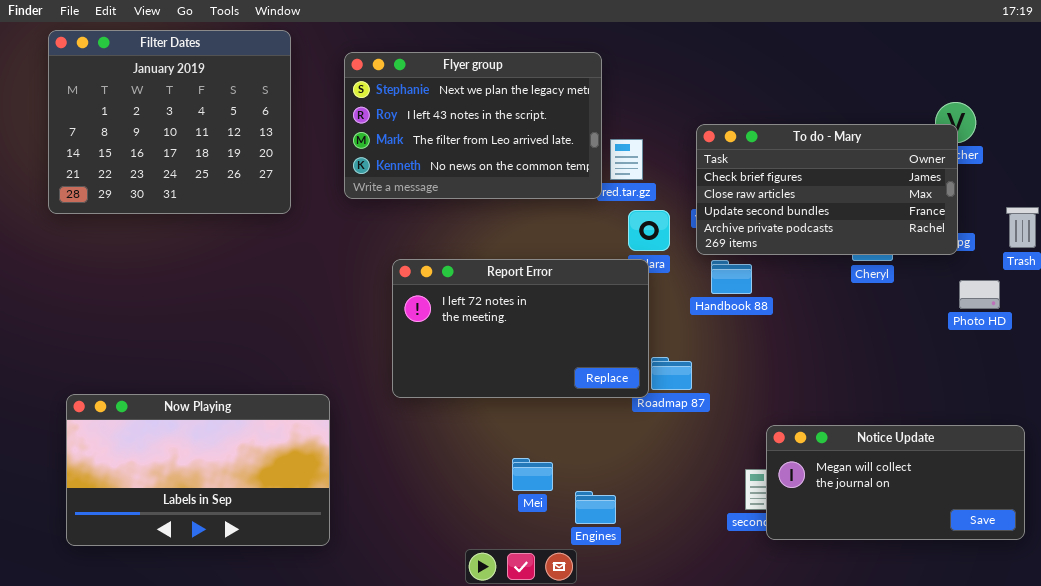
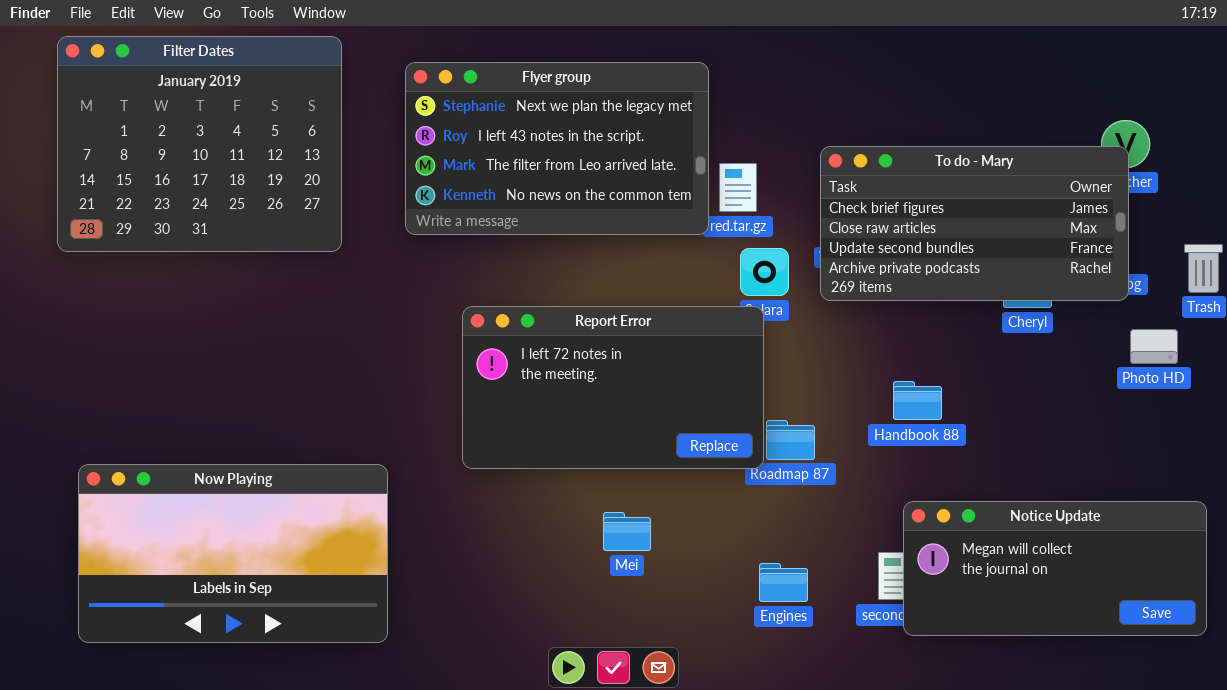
Handbook 88: [711,260,752,294] -> [893,381,942,420], moved
Mei: [512,458,553,491] -> [603,512,651,551], moved
Engines: [575,491,616,524] -> [759,563,808,602], moved

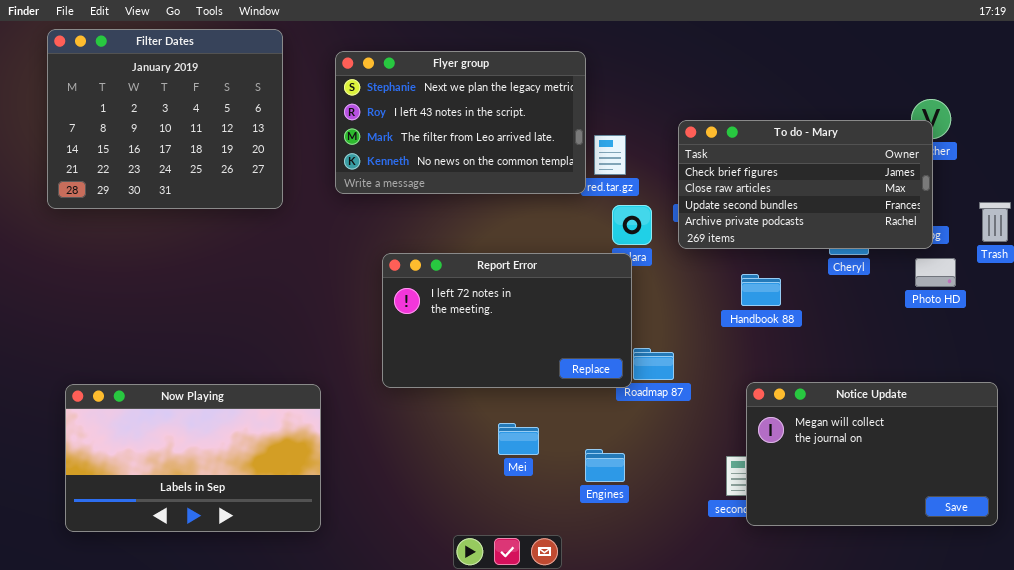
Photo HD: [1130,329,1178,364] -> [915,258,956,287], moved
Handbook 88: [893,381,942,420] -> [741,274,781,306], moved
Notice Update: [903,501,1207,636] -> [746,382,998,526], resized
Engines: [759,563,808,602] -> [585,449,625,482], moved

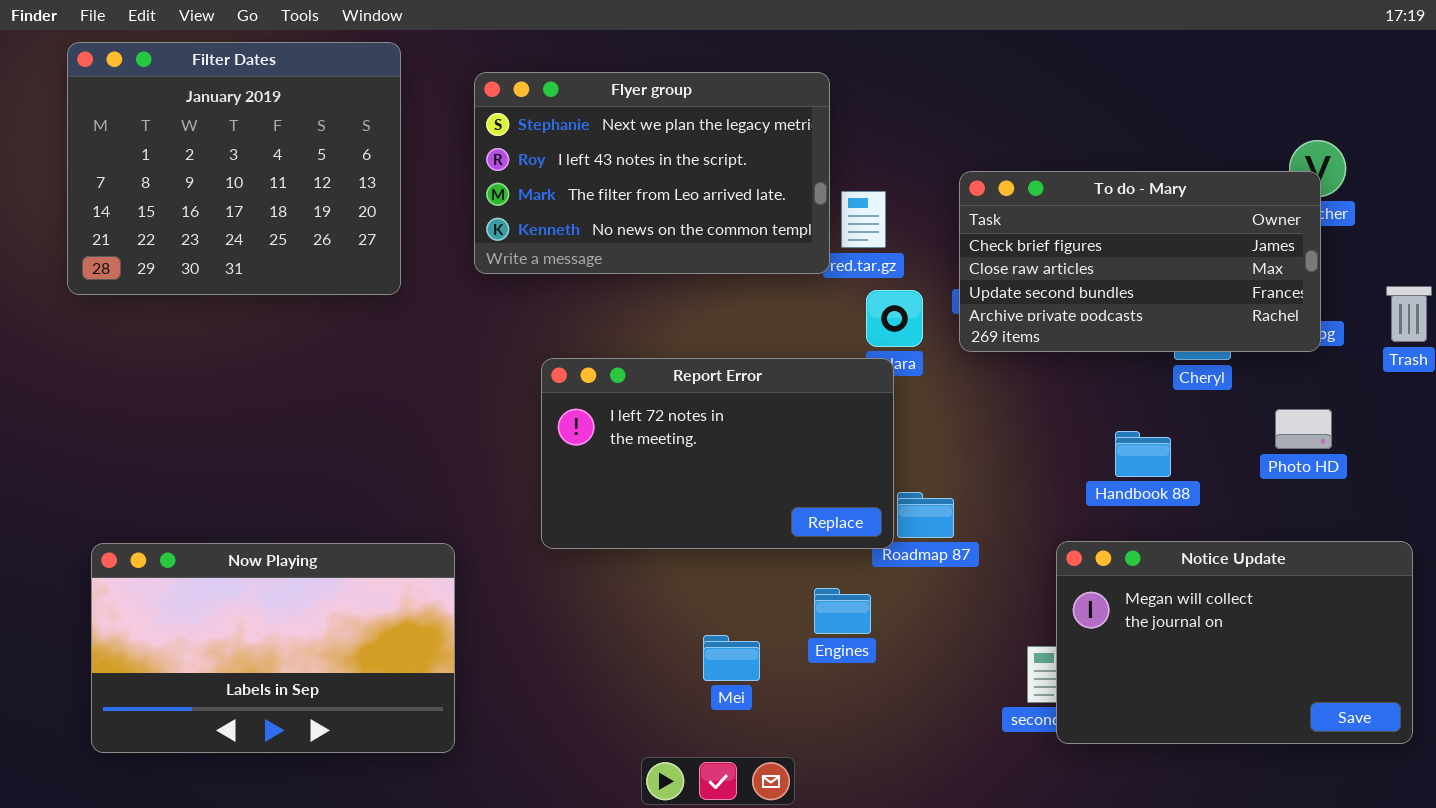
Photo HD: [915,258,956,287] -> [1275,409,1332,449], moved
Handbook 88: [741,274,781,306] -> [1115,431,1171,477], moved
Mei: [498,423,539,455] -> [703,635,760,681], moved
Engines: [585,449,625,482] -> [814,588,871,634], moved

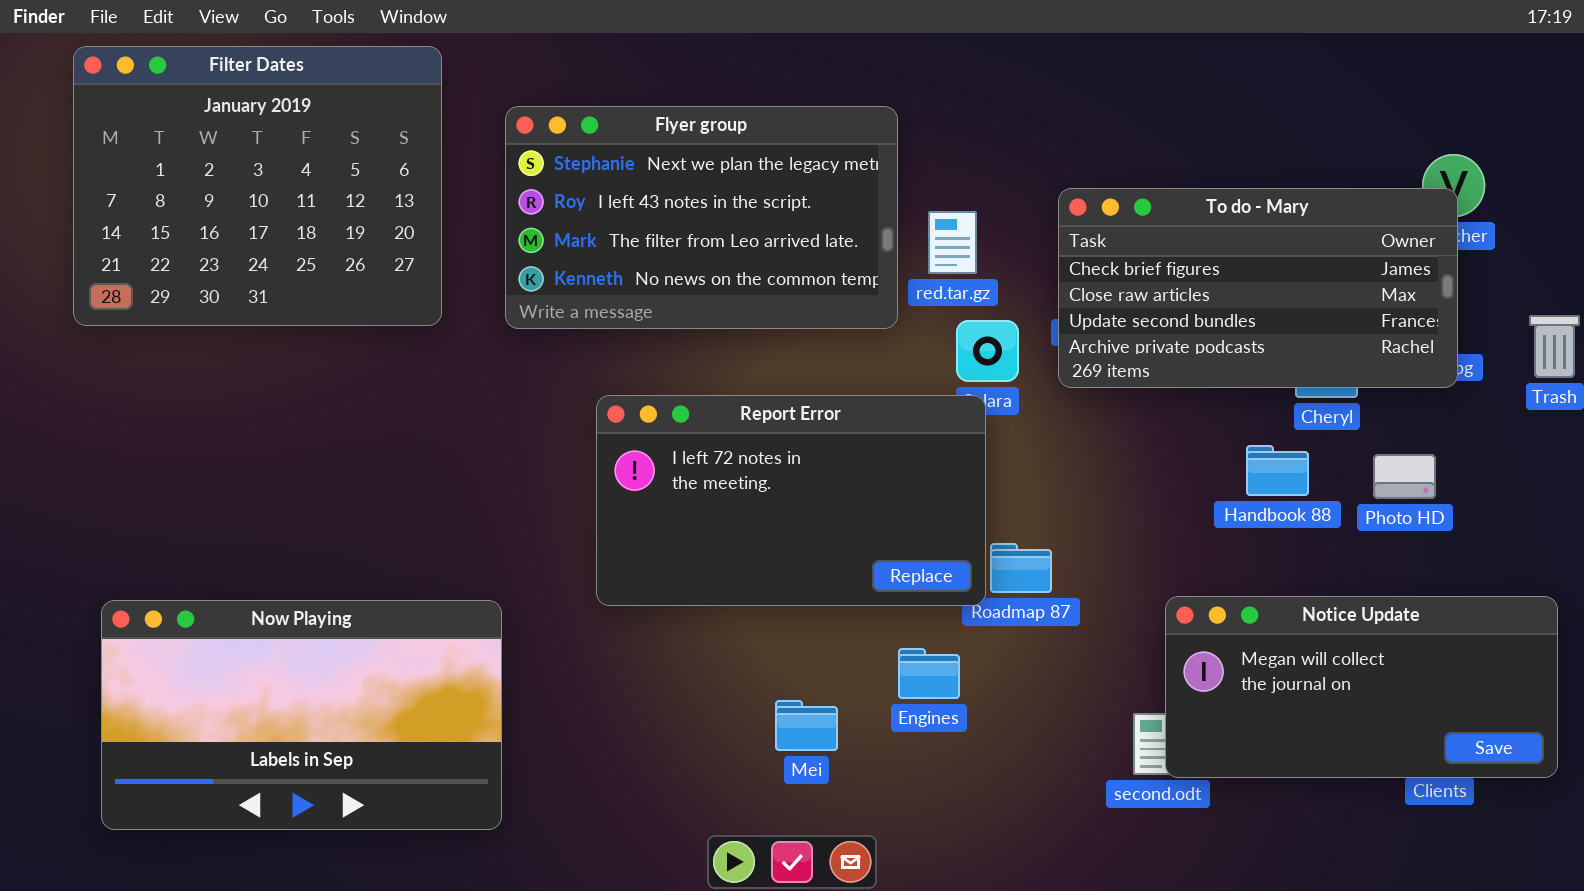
Flyer group: [474,72,830,274] -> [505,106,898,329], moved
Photo HD: [1275,409,1332,449] -> [1373,454,1436,499], moved
Handbook 88: [1115,431,1171,477] -> [1246,445,1309,496], moved
Notice Update: [1056,541,1413,744] -> [1165,596,1558,778], resized

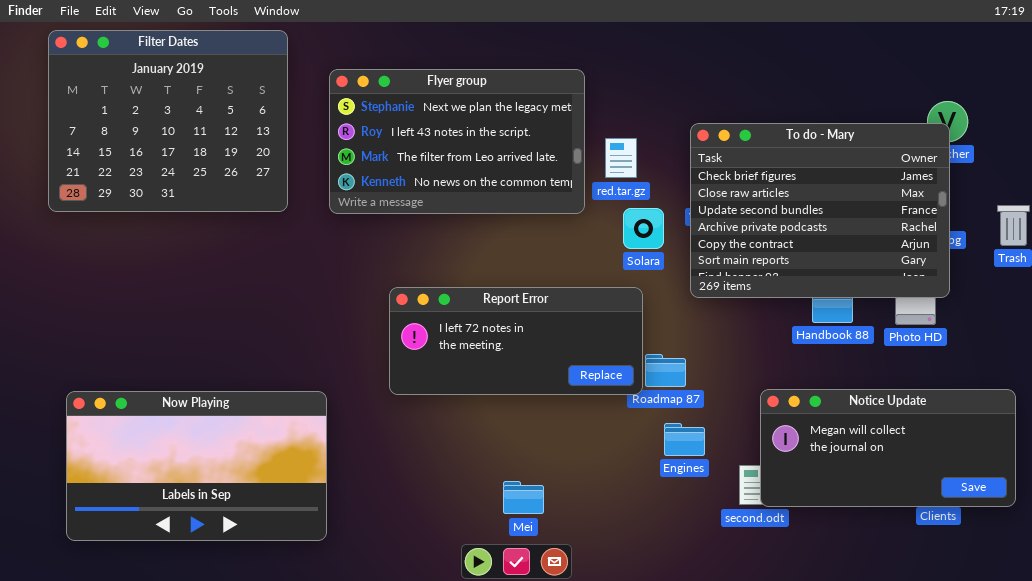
To do - Mary: [1058,188,1458,388] -> [690,123,950,298], resized
Report Error: [596,395,986,606] -> [389,287,643,395], resized
Engines: [898,648,960,699] -> [664,423,705,456], moved
Mei: [775,700,838,751] -> [503,481,544,514], moved

